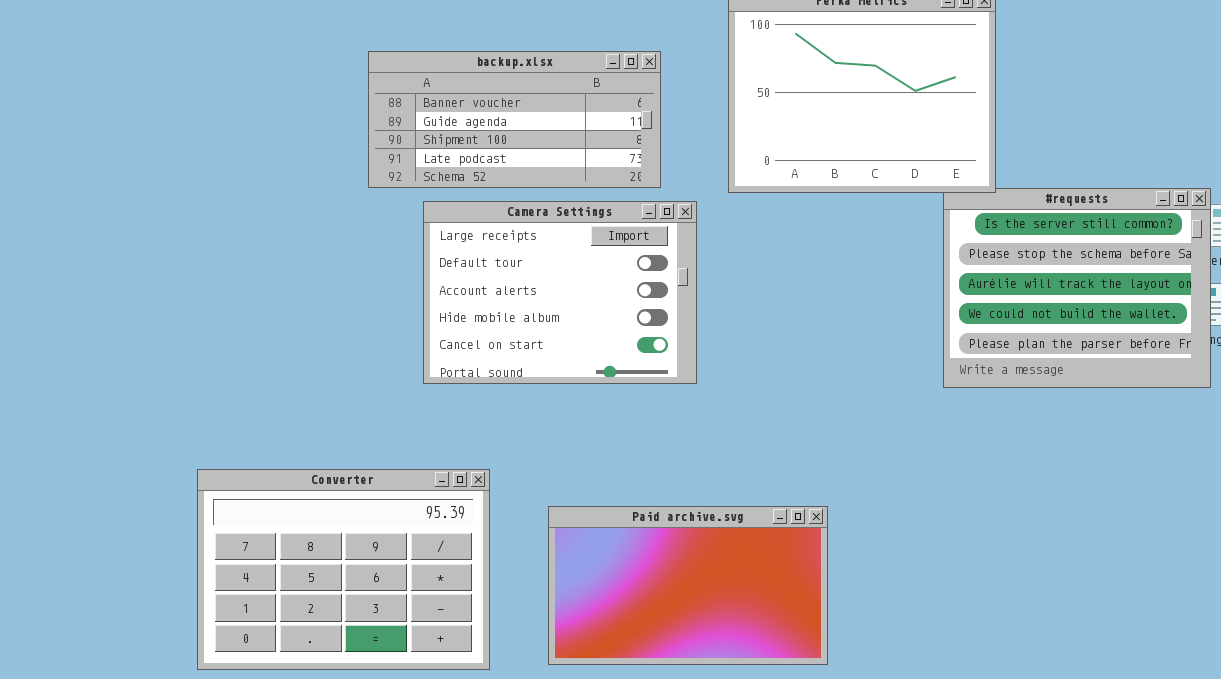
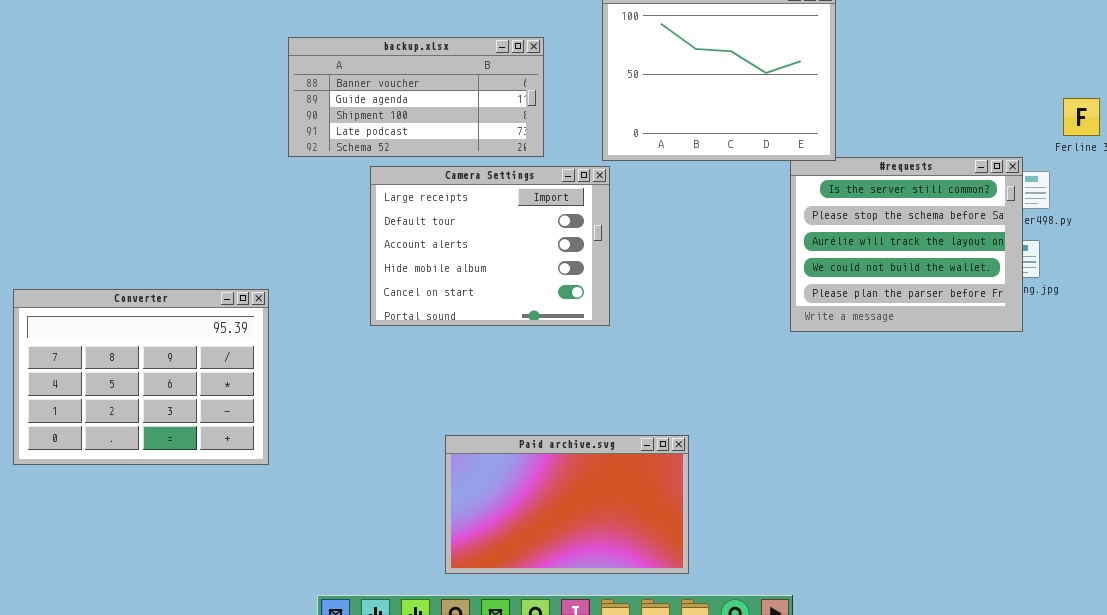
Camera Settings: [423,201,697,384] -> [370,166,610,326], moved
Converter: [197,469,490,670] -> [13,289,269,465], moved

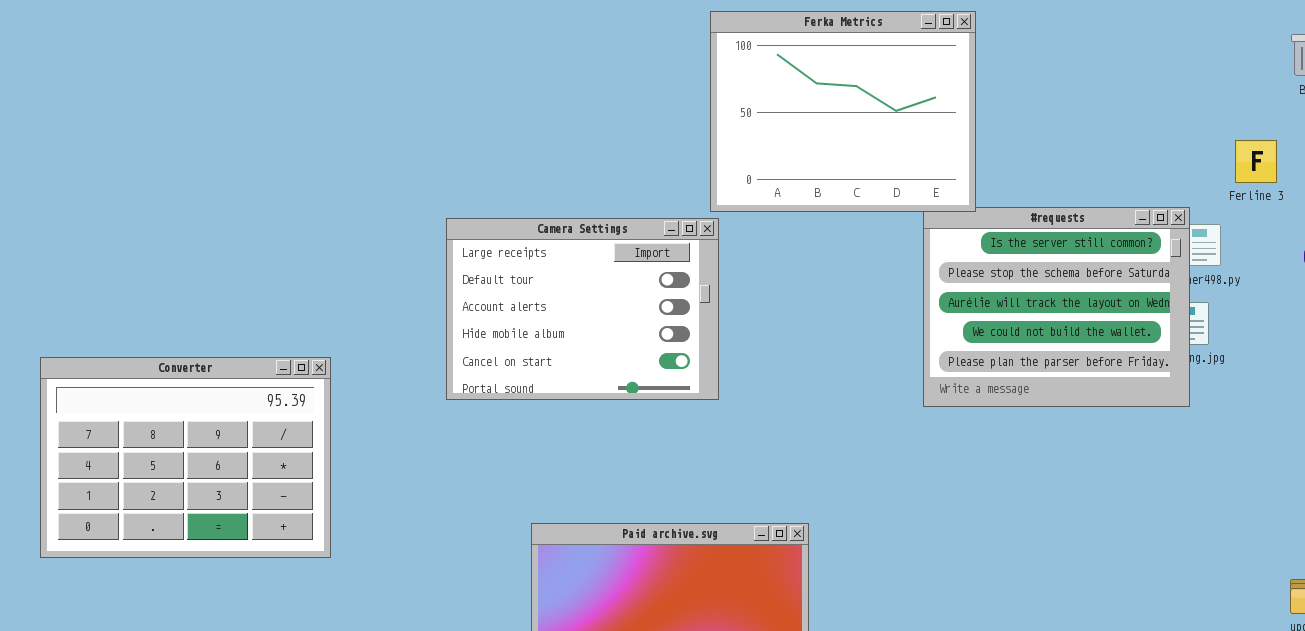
backup.xlsx: [288,37,544,157] -> none, closed

